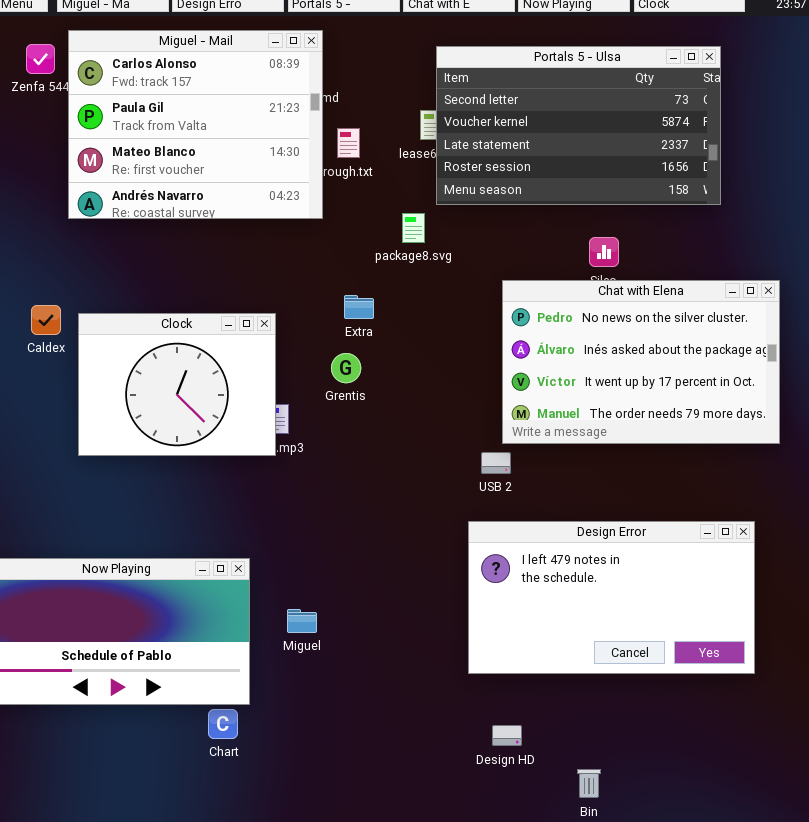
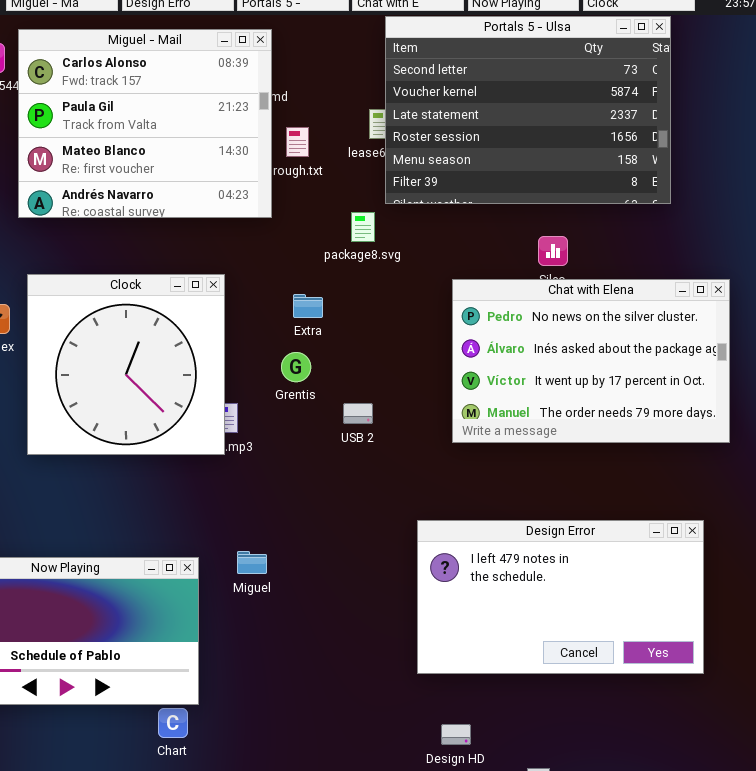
Portals 5 - Ulsa: [436,46,721,205] -> [385,16,671,204], resized
Clock: [78,313,276,456] -> [27,274,225,455], resized
USB 2: [481,452,511,474] -> [343,403,373,424], moved
Miguel: [287,609,317,633] -> [237,551,267,574], moved

